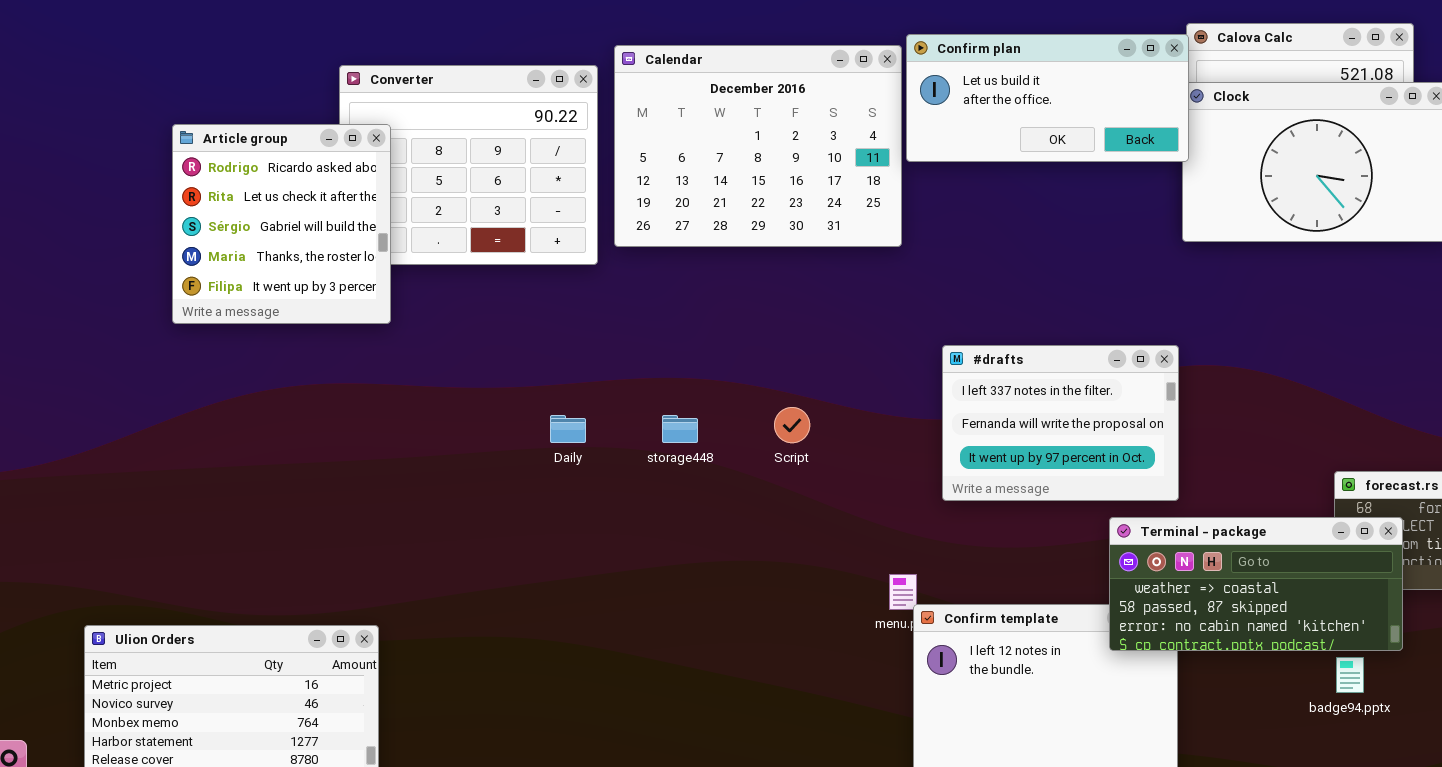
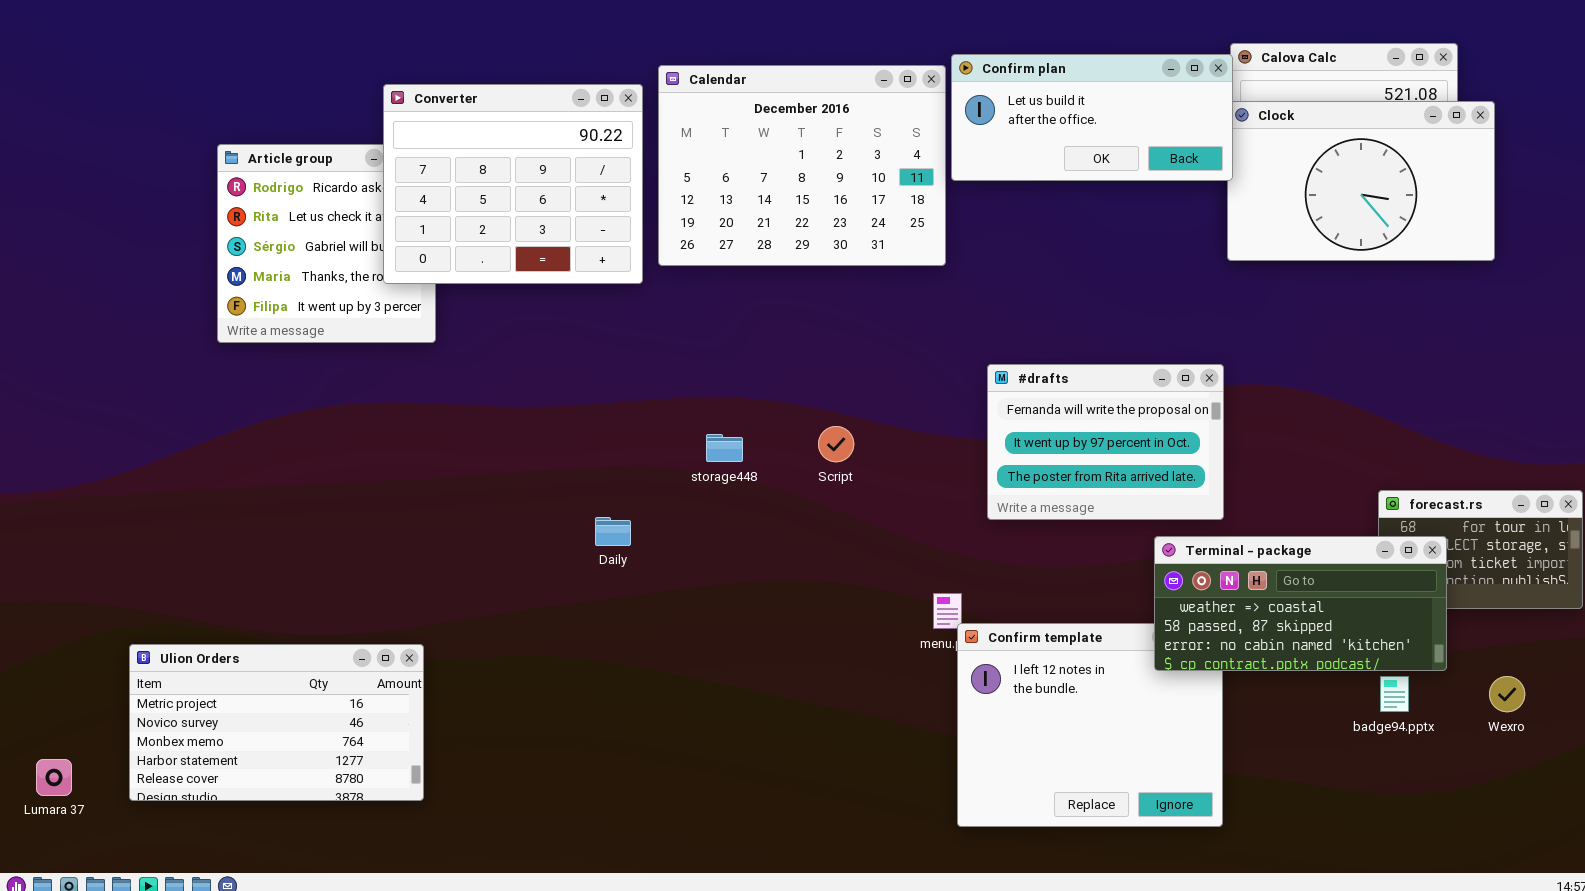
Converter: [339,65,598,265] -> [383,84,643,284], raised
#drafts: [942,345,1179,501] -> [987,364,1224,520], scrolled down 1 row
Daily: [550,415,586,443] -> [595,517,631,546], moved

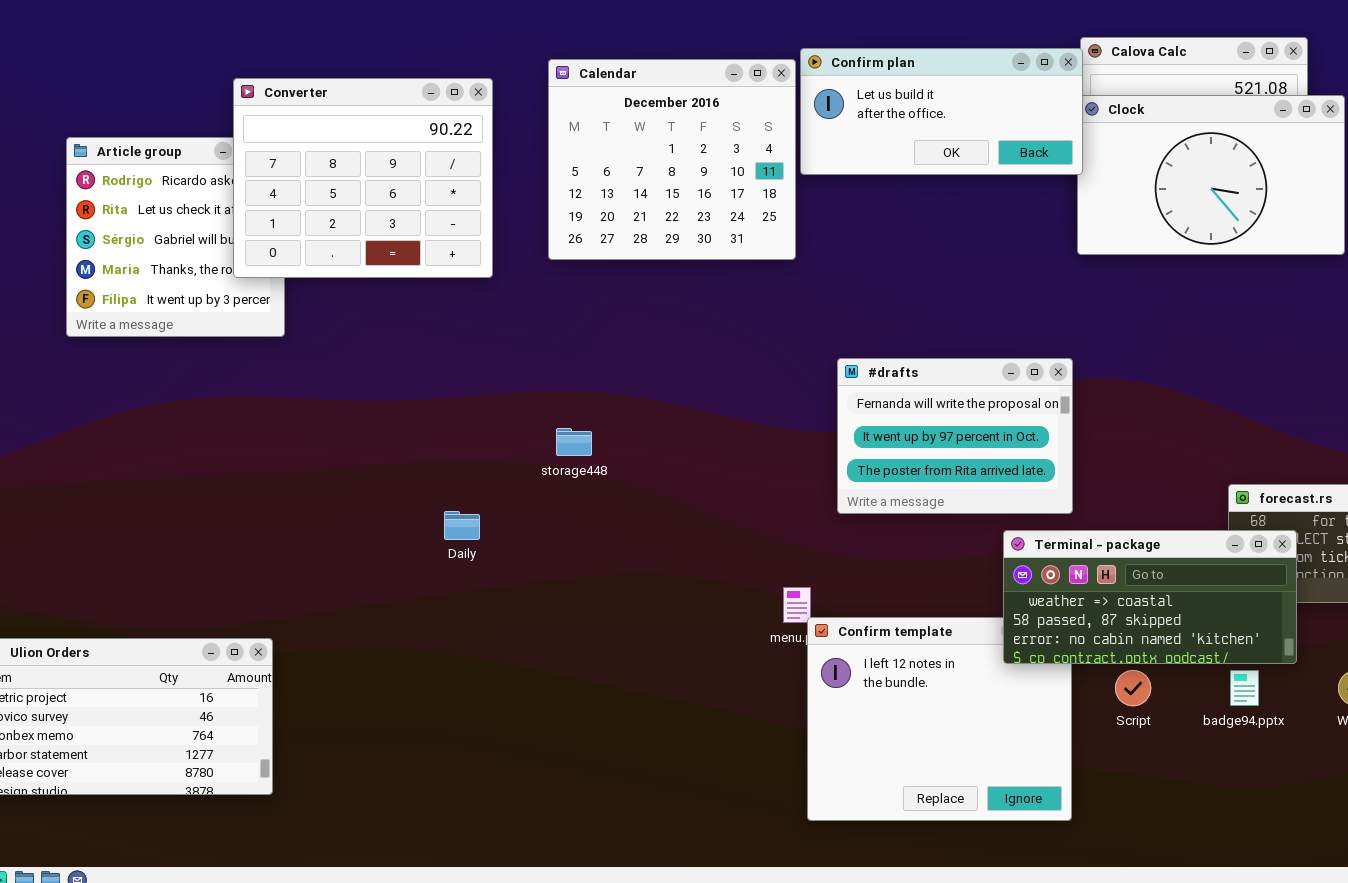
Calendar: [658,65,946,266] -> [548,59,796,260], resized
Script: [818,426,854,462] -> [1115,670,1151,706], moved

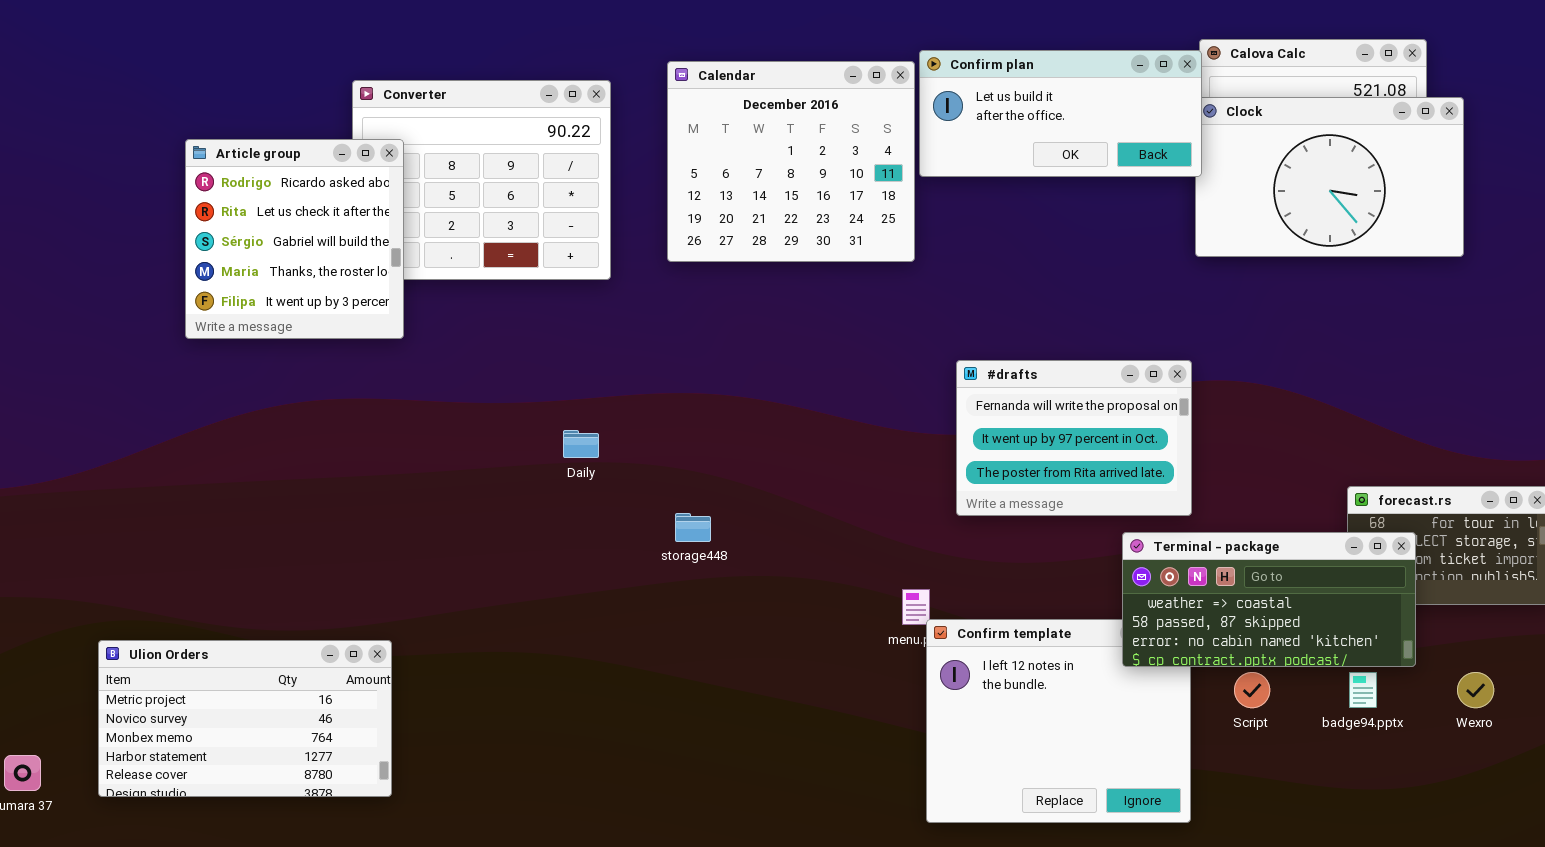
Article group: [66,137,285,337] -> [185,139,404,339], raised
storage448: [556,428,592,456] -> [675,513,711,542], moved
Daily: [444,511,480,540] -> [563,430,599,458], moved

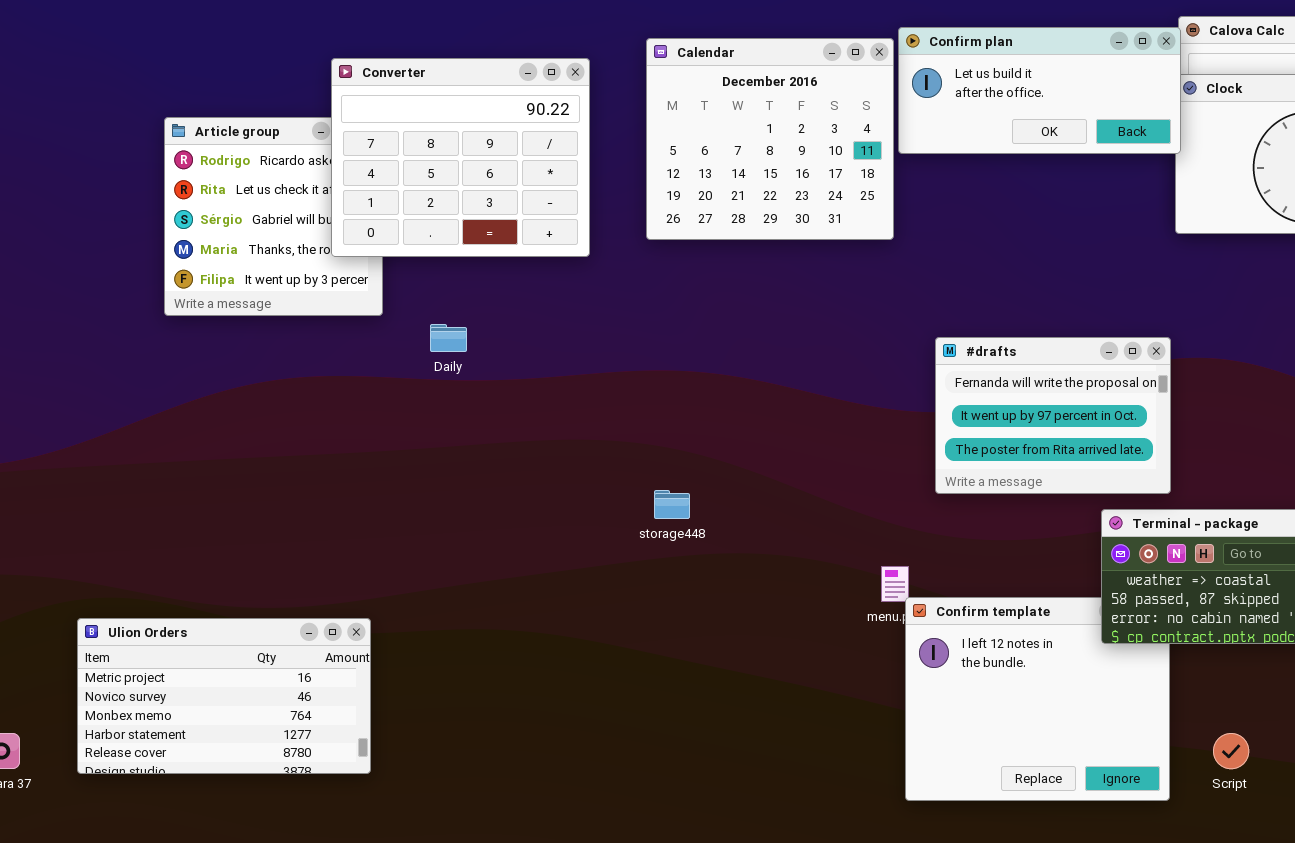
Converter: [352,80,611,280] -> [331,58,590,257], raised
Daily: [563,430,599,458] -> [430,324,467,352], moved
Script: [1234,672,1270,708] -> [1213,733,1249,769], moved

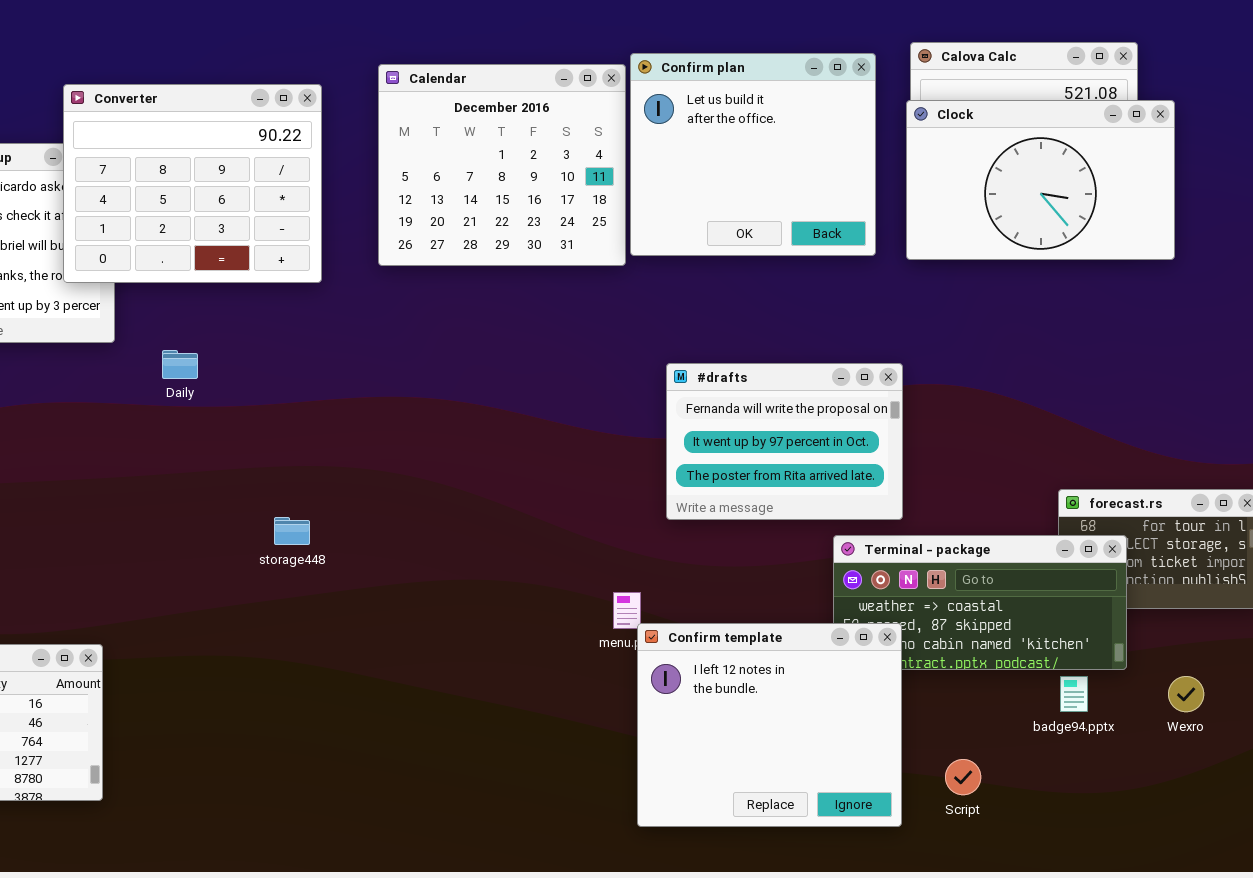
Confirm plan: [898,27,1181,154] -> [630,53,876,256], resized
storage448: [654,490,690,519] -> [274,517,310,545], moved
Confirm template: [905,597,1170,801] -> [637,623,902,827], raised

